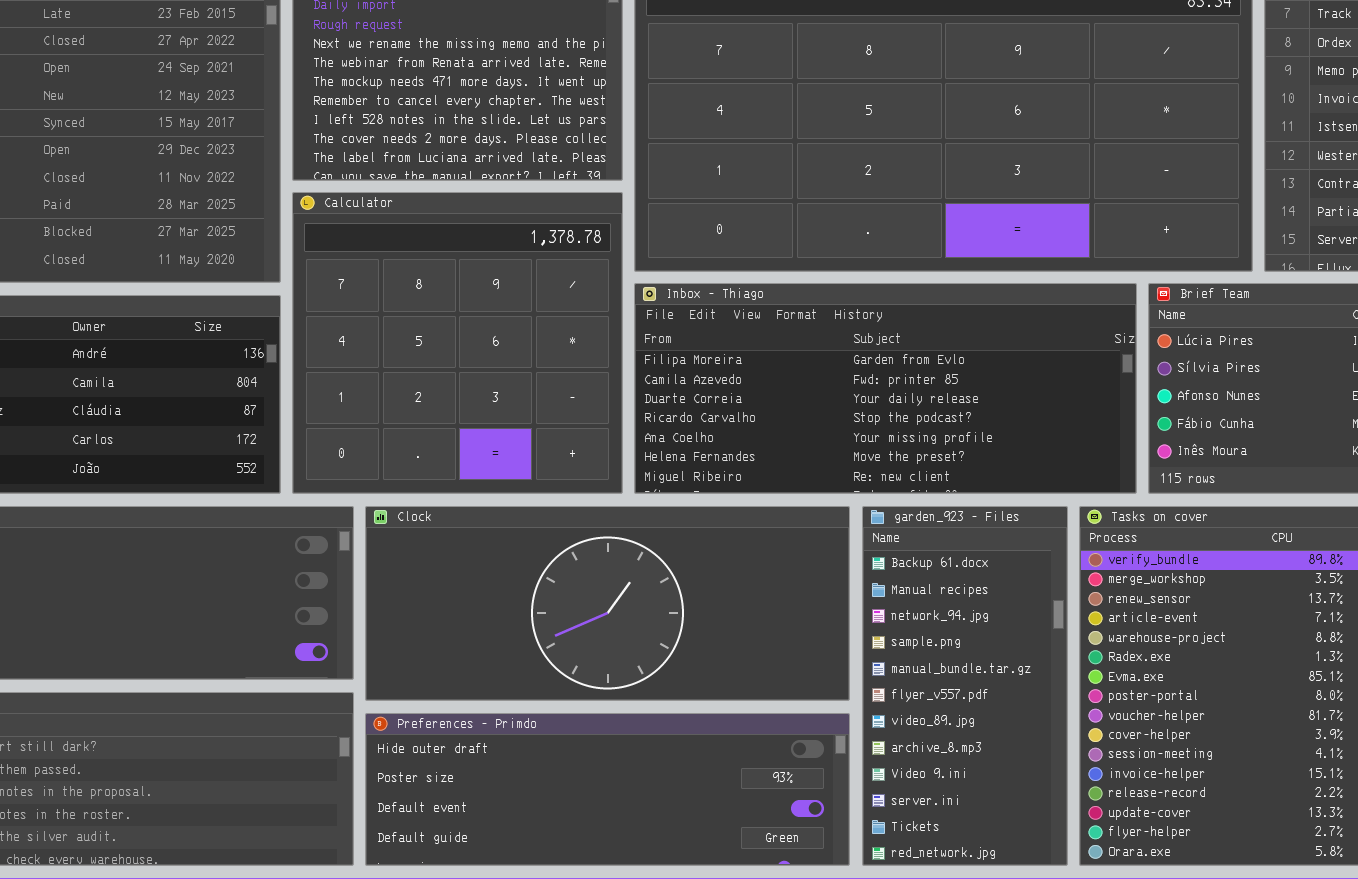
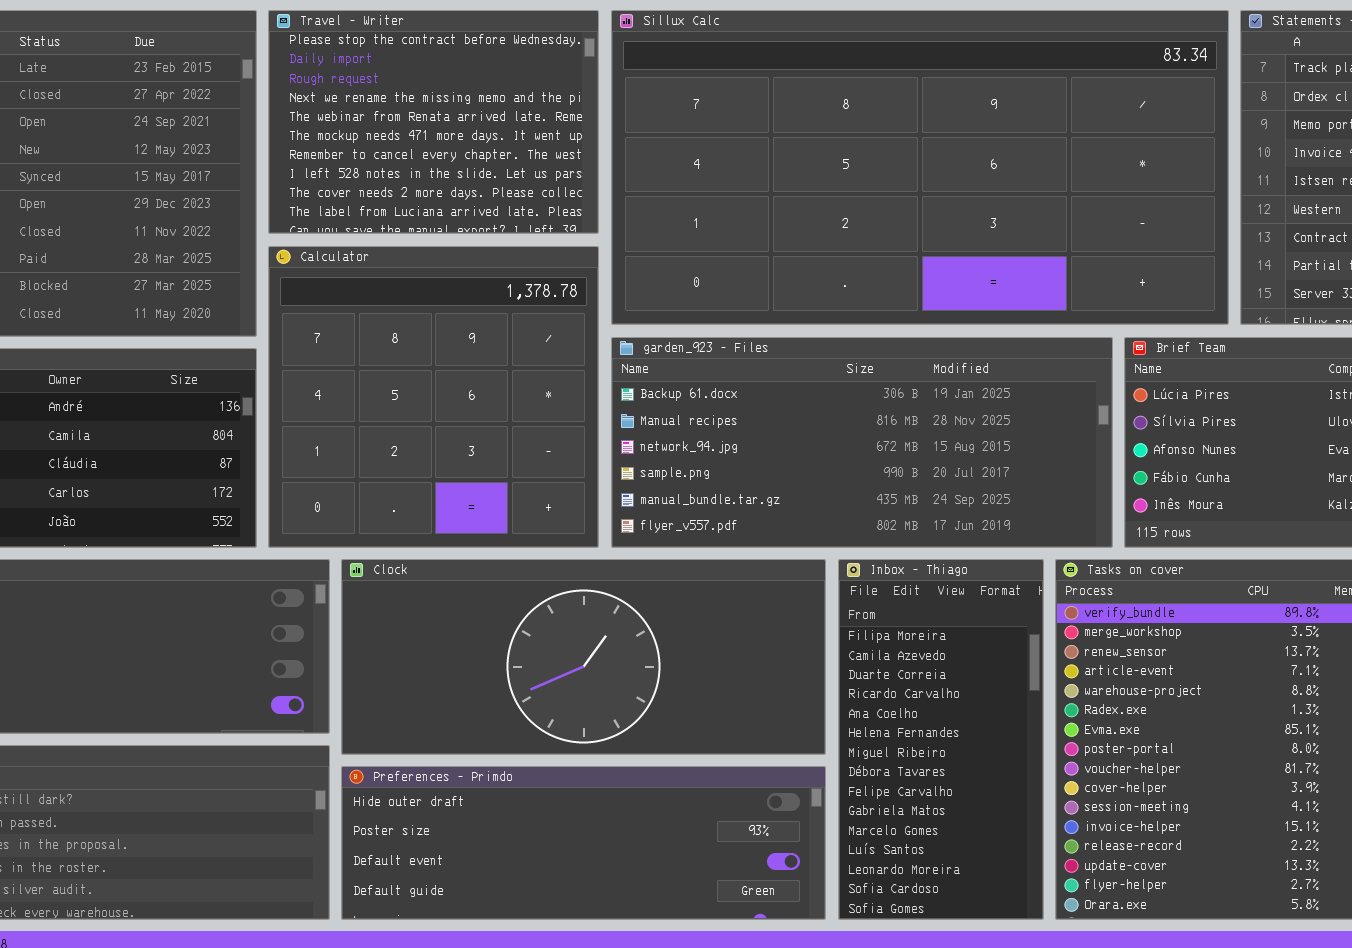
Inbox - Thiago: [634,283,1137,494] -> [838,559,1044,920], moved, resized
garden_923 - Files: [862,506,1068,866] -> [611,337,1113,548], moved, resized

